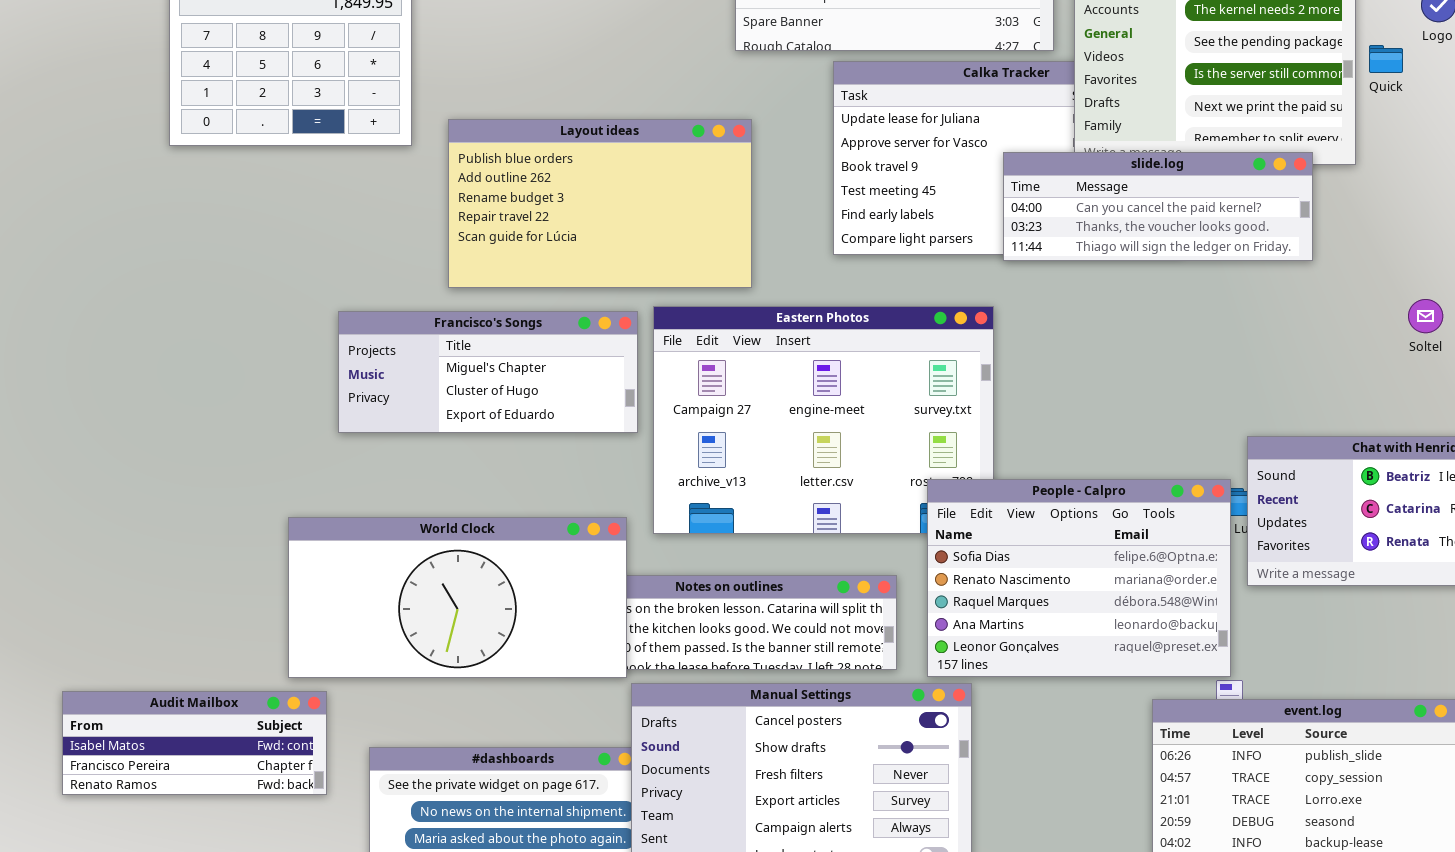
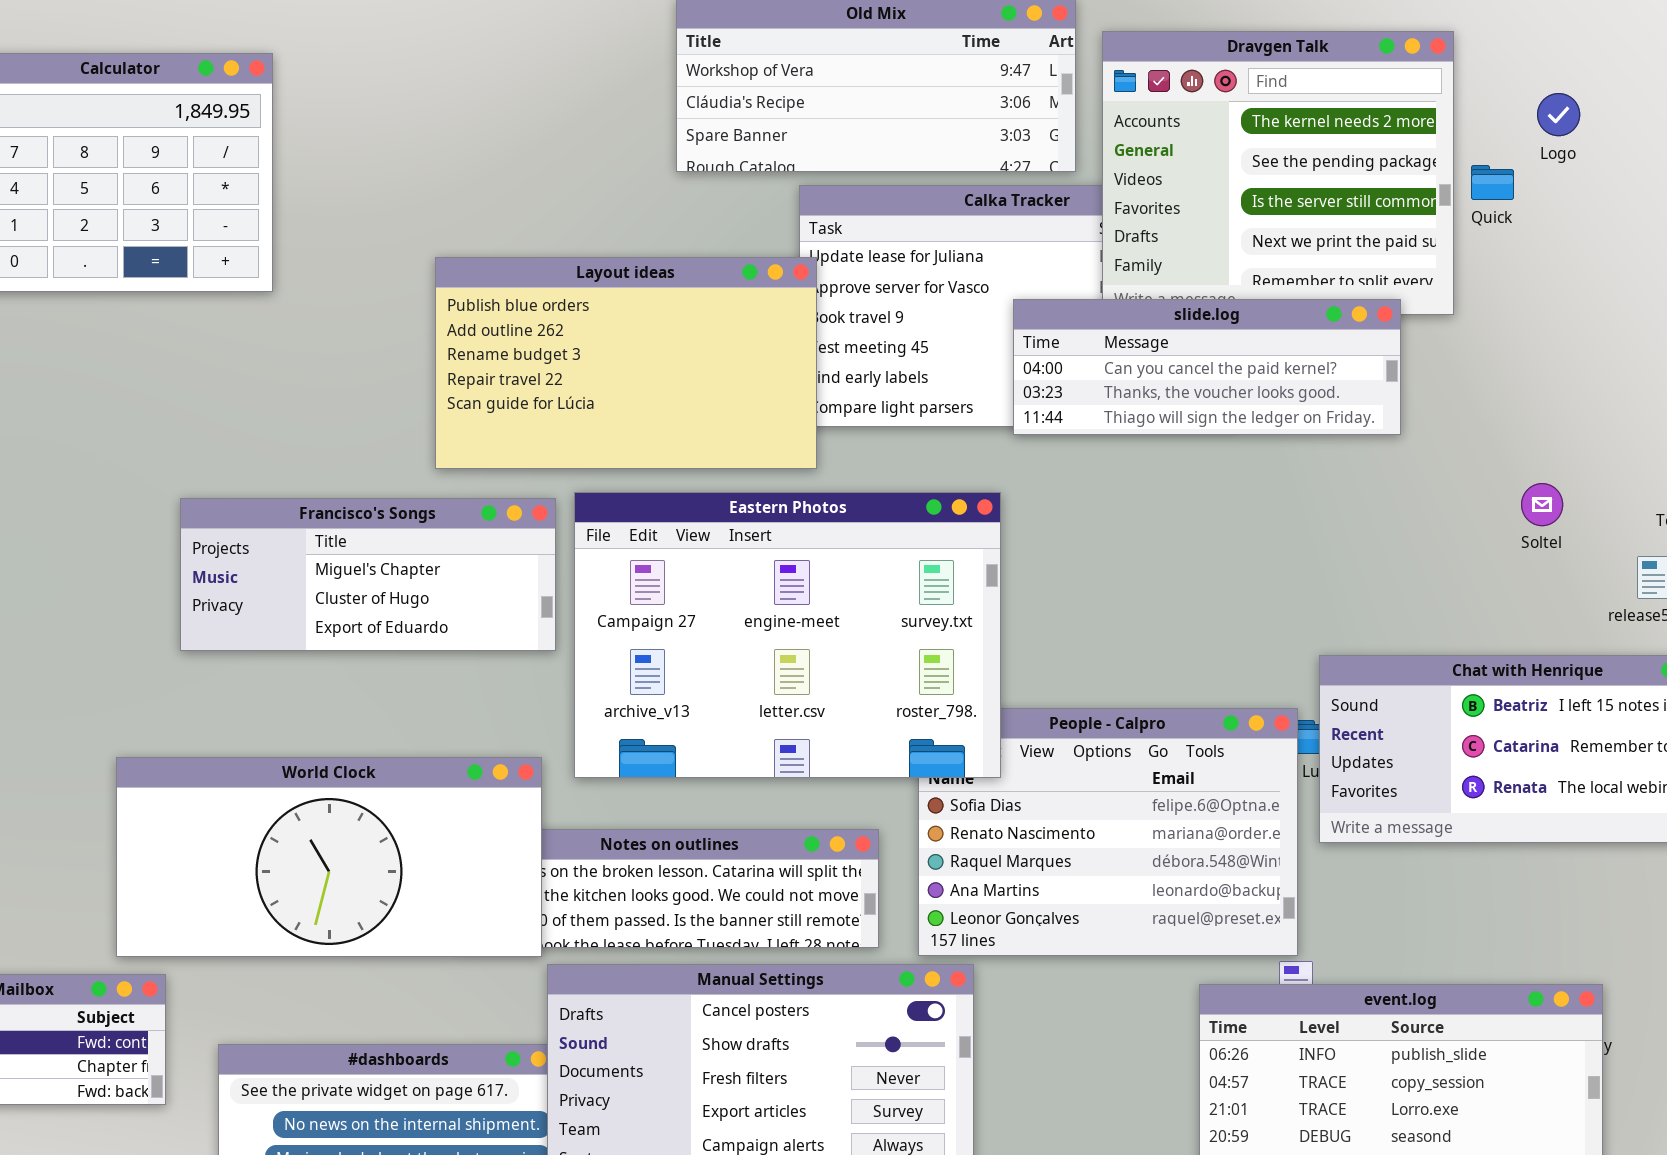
Layout ideas: [448,119,752,288] -> [435,257,817,469], moved
Eastern Photos: [653,306,994,534] -> [574,492,1001,778], raised

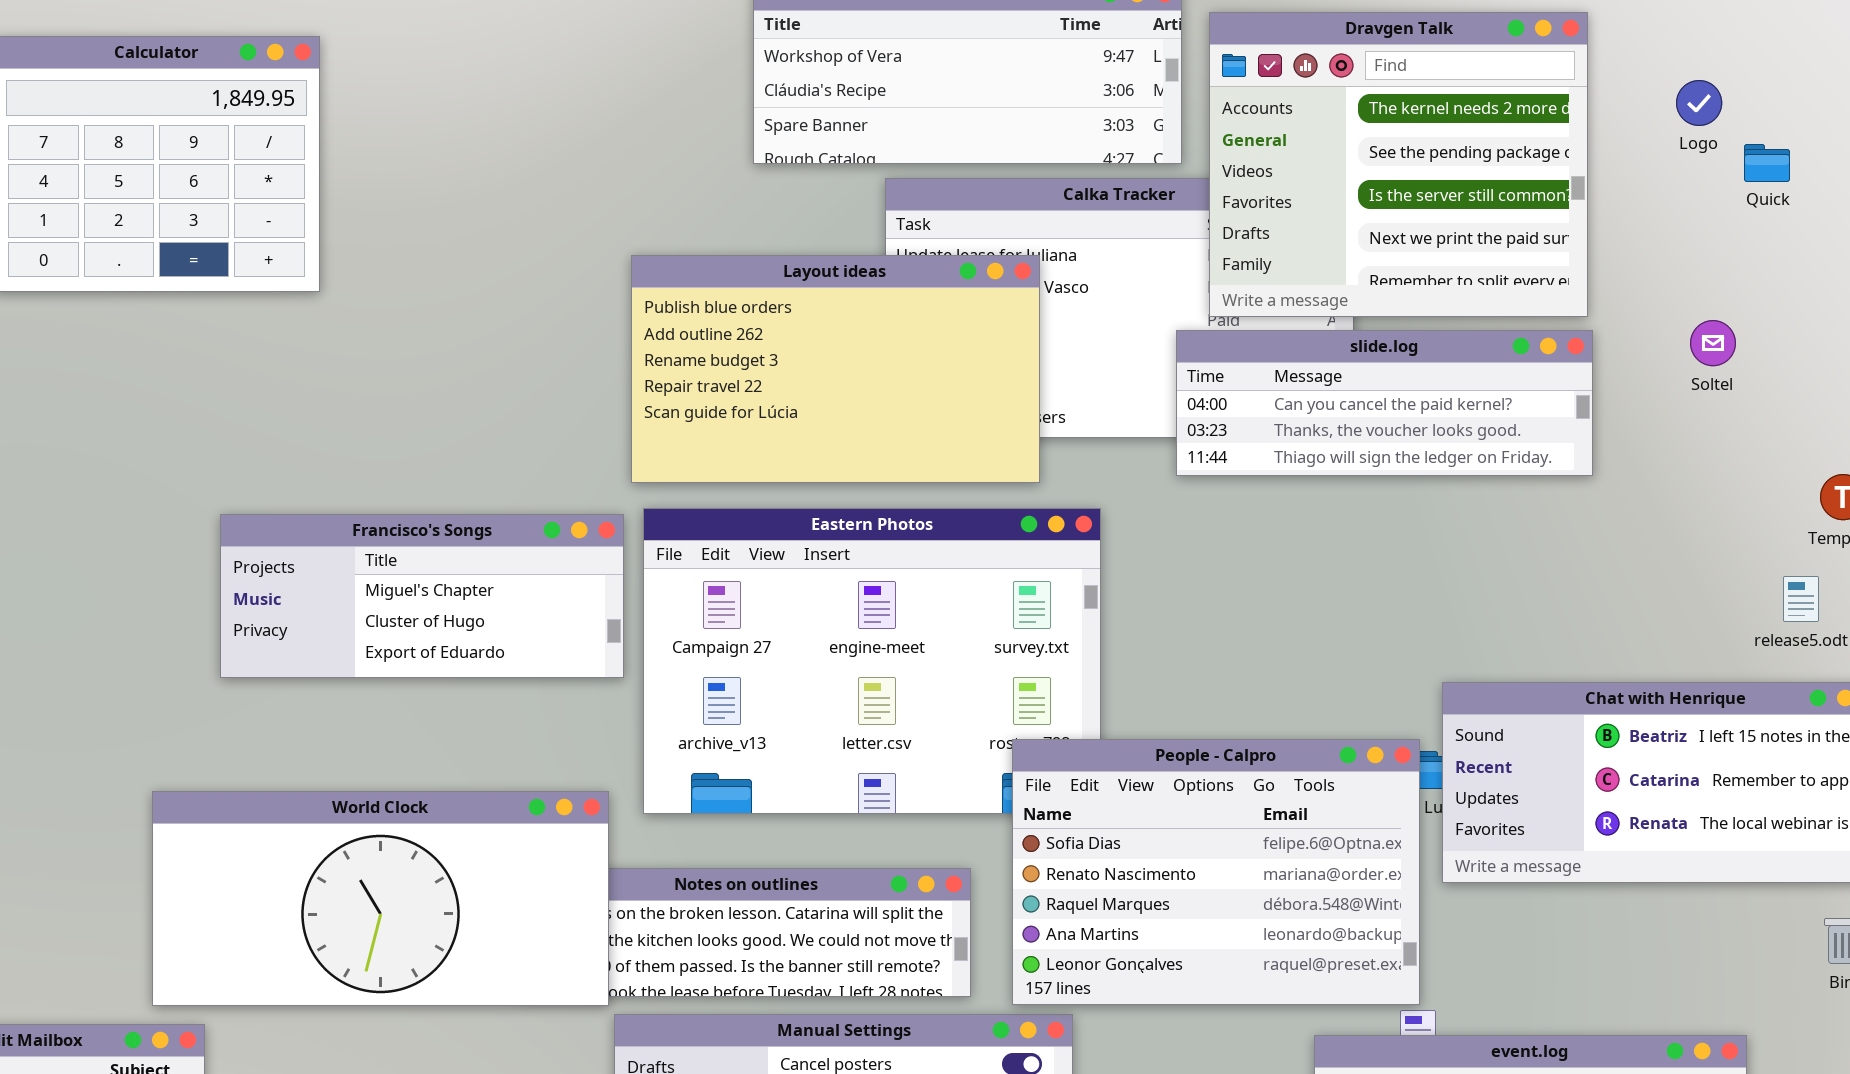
Quick: [1471,165,1514,200] -> [1744,144,1790,182], moved
Layout ideas: [435,257,817,469] -> [631,255,1040,483], moved
slide.log: [1013,299,1401,435] -> [1176,330,1593,476], moved
Soltel: [1521,483,1563,526] -> [1690,320,1736,366], moved
People - Calpro: [918,708,1298,956] -> [1012,739,1420,1005], raised

